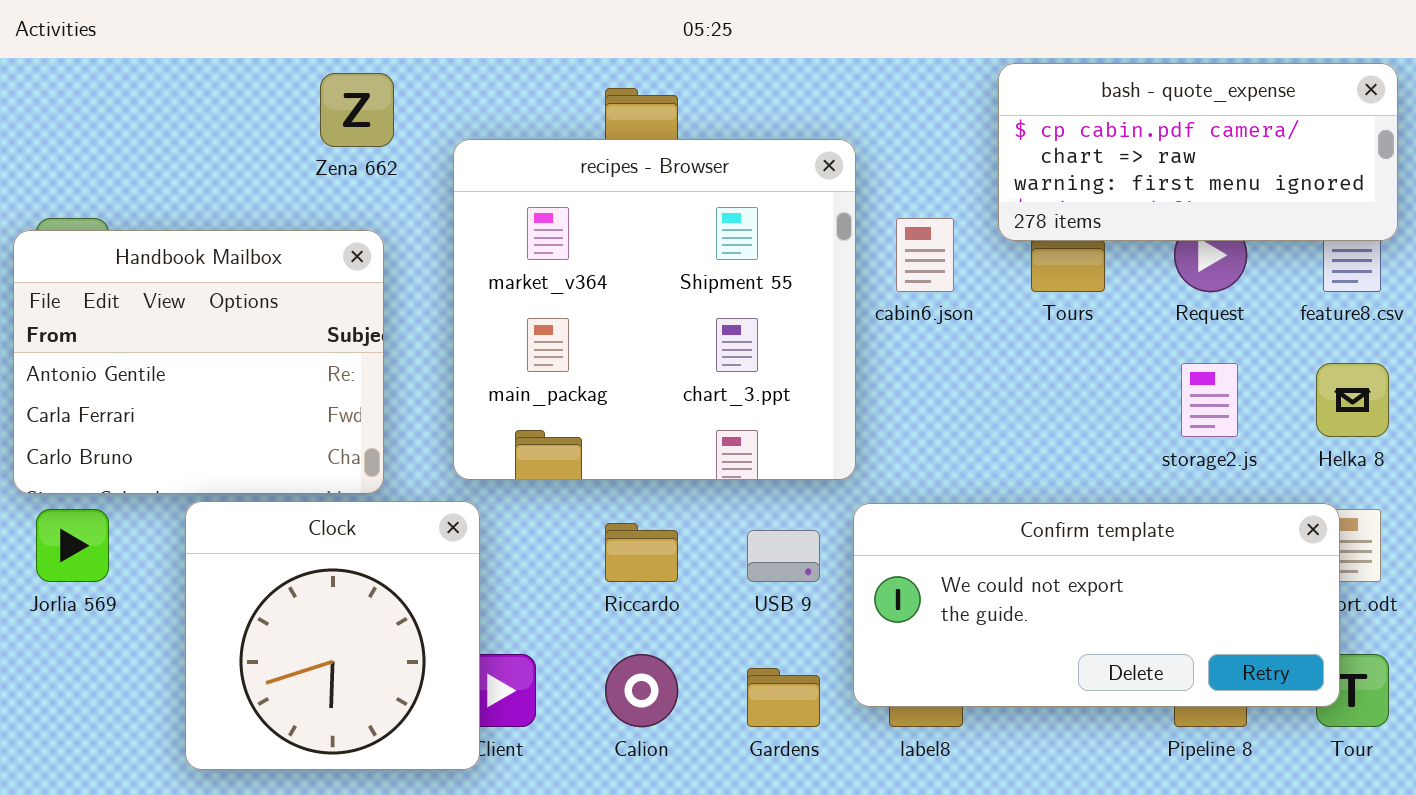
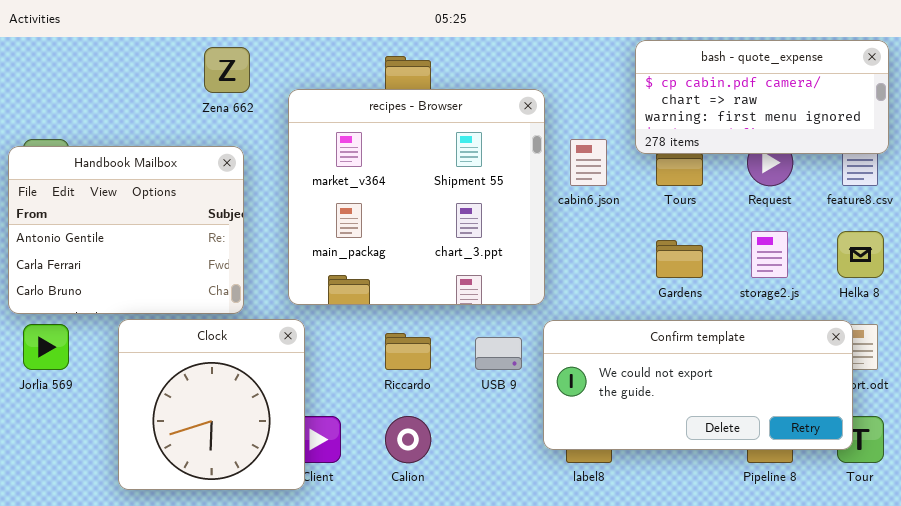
Gardens: [747,668,820,727] -> [656,240,703,278], moved

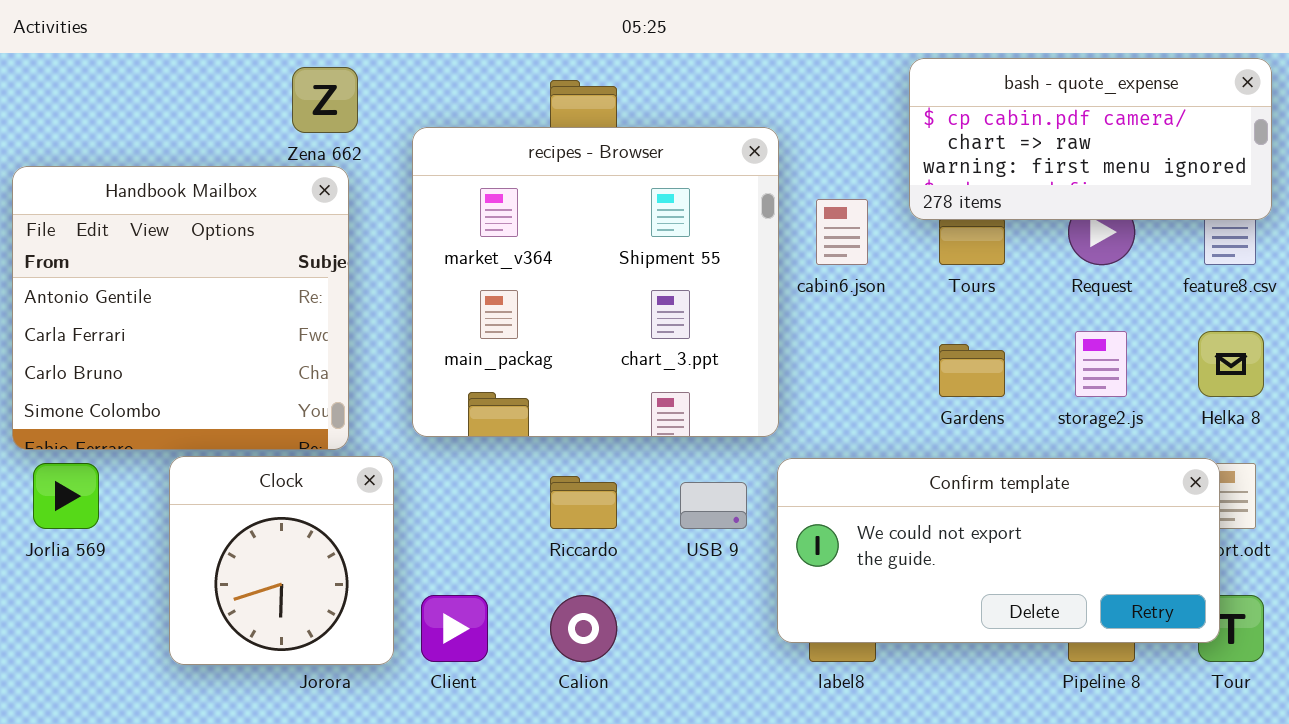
Handbook Mailbox: [8,146,244,314] -> [12,166,349,450], resized
Clock: [118,319,305,490] -> [169,456,394,665], resized

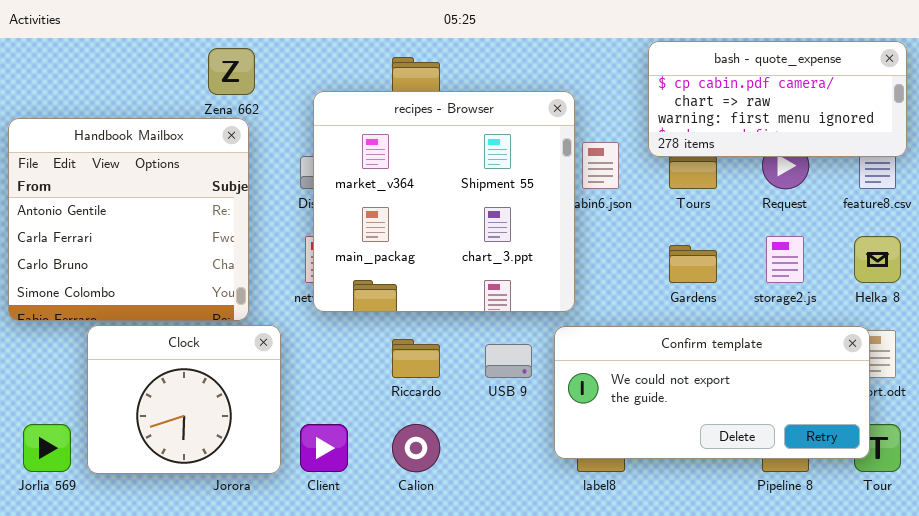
recipes - Browser: [412,127,779,437] -> [313,91,575,312], moved
Clock: [169,456,394,665] -> [87,325,281,474], resized
Jorlia 569: [33,463,99,529] -> [23,424,71,472], moved

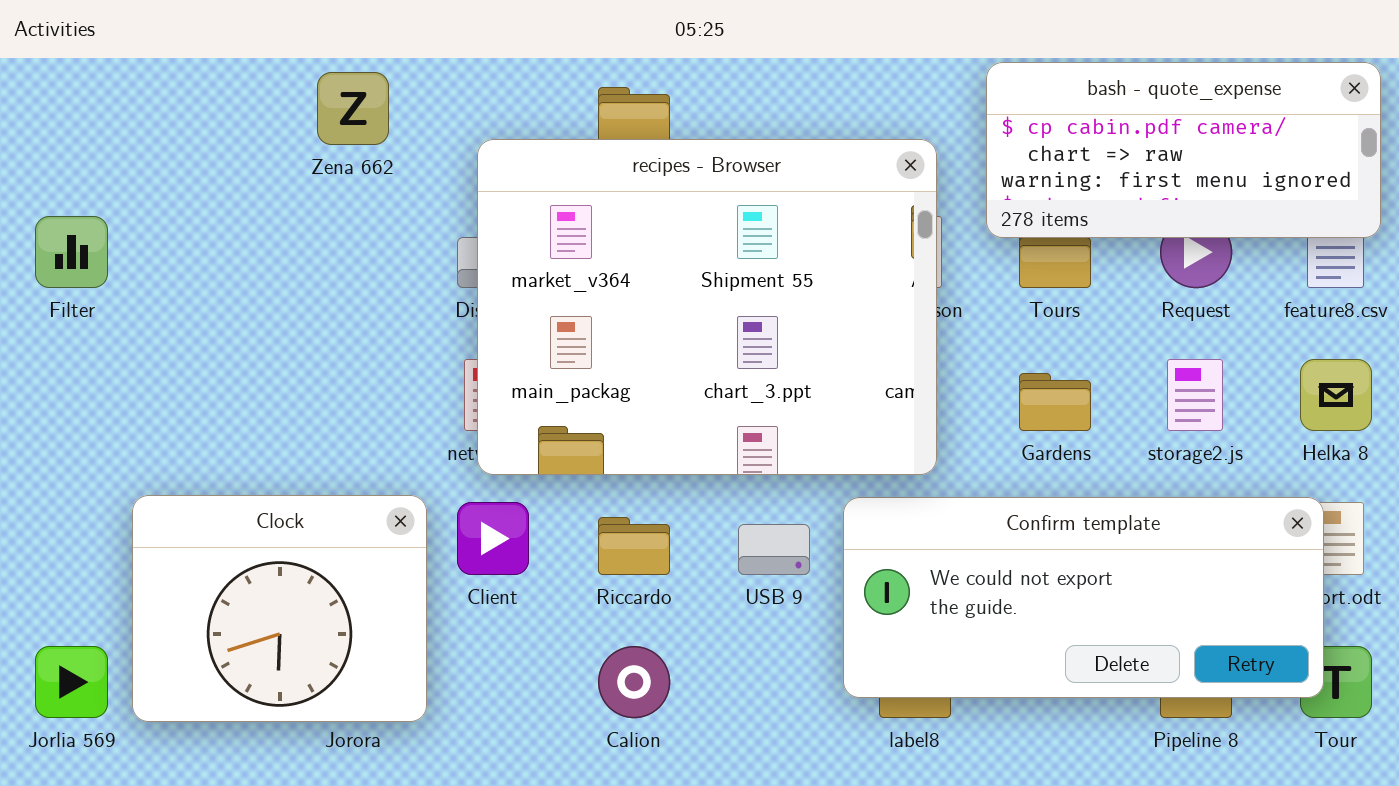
recipes - Browser: [313,91,575,312] -> [477,139,937,475], resized
Handbook Mailbox: [8,118,249,321] -> none, closed
Client: [300,424,348,472] -> [457,502,529,575], moved

